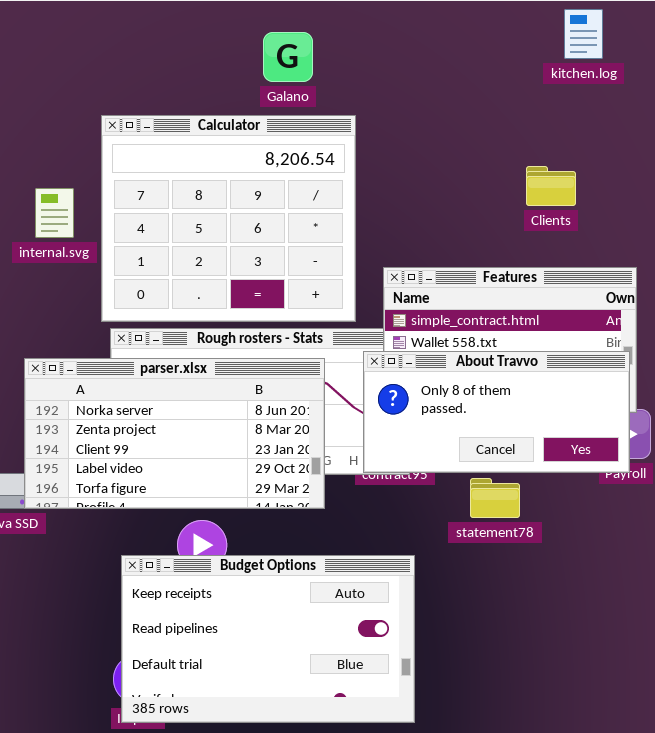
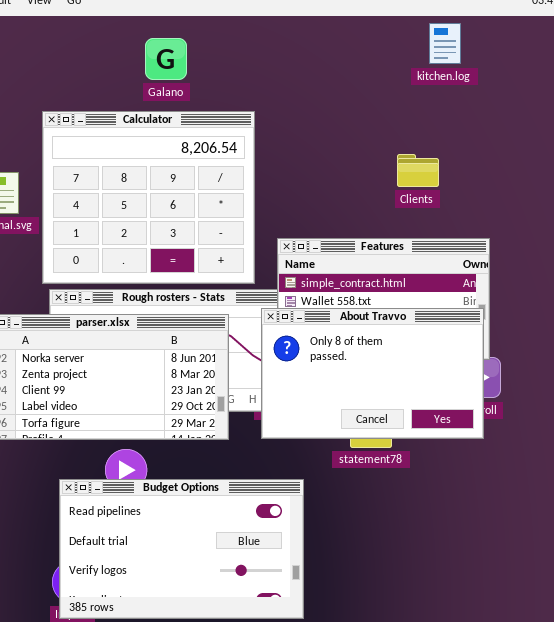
Galano: [263,32,313,82] -> [145,38,187,80], moved
About Travvo: [363,351,630,473] -> [261,308,484,439], resized
Budget Options: [121,555,415,723] -> [59,479,304,619], scrolled down 1 row

